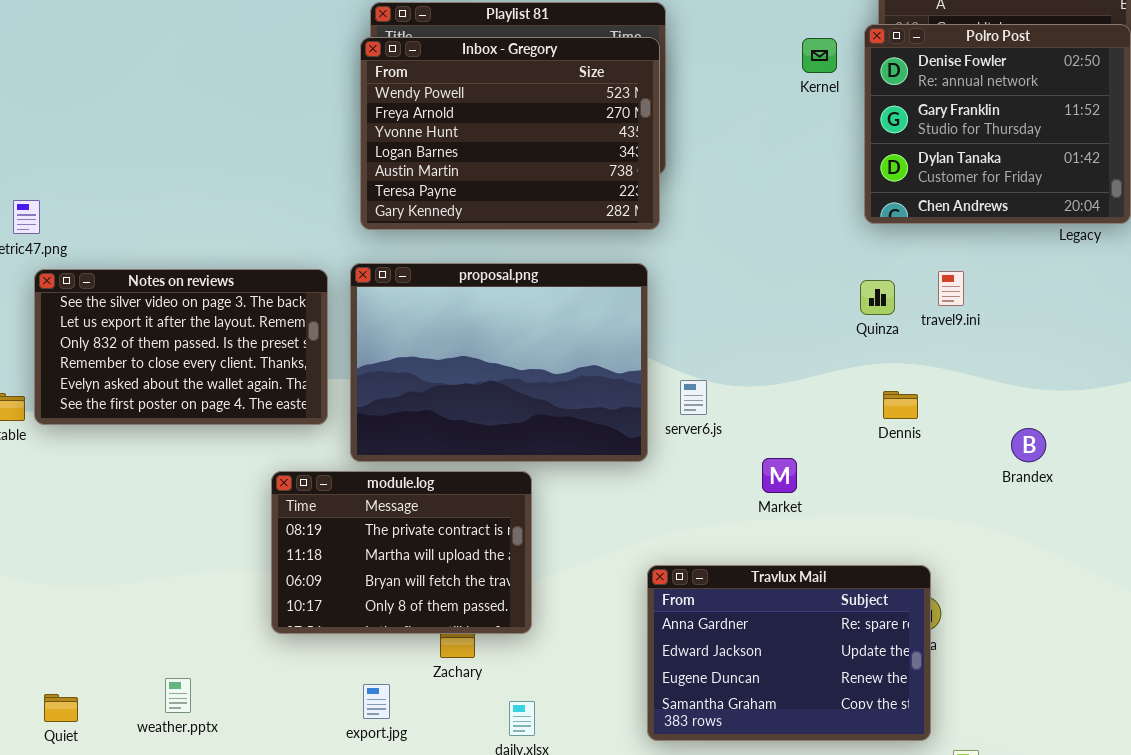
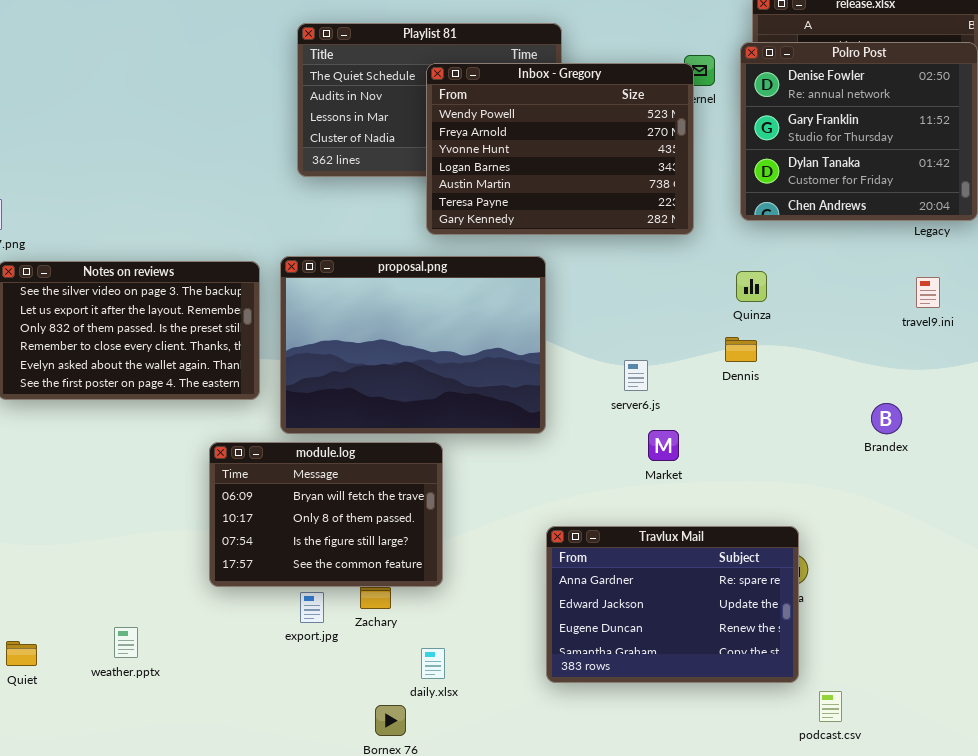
Inbox - Gregory: [360,37,660,230] -> [426,63,694,235], moved
travel9.ini: [938,271,964,306] -> [916,277,940,308], moved
server6.js: [680,380,707,415] -> [624,360,648,391], moved
Dennis: [883,391,918,419] -> [725,337,757,362], moved
module.log: [271,471,532,634] -> [209,442,443,587], scrolled down 2 rows
export.jpg: [363,684,390,719] -> [300,592,324,623], moved

